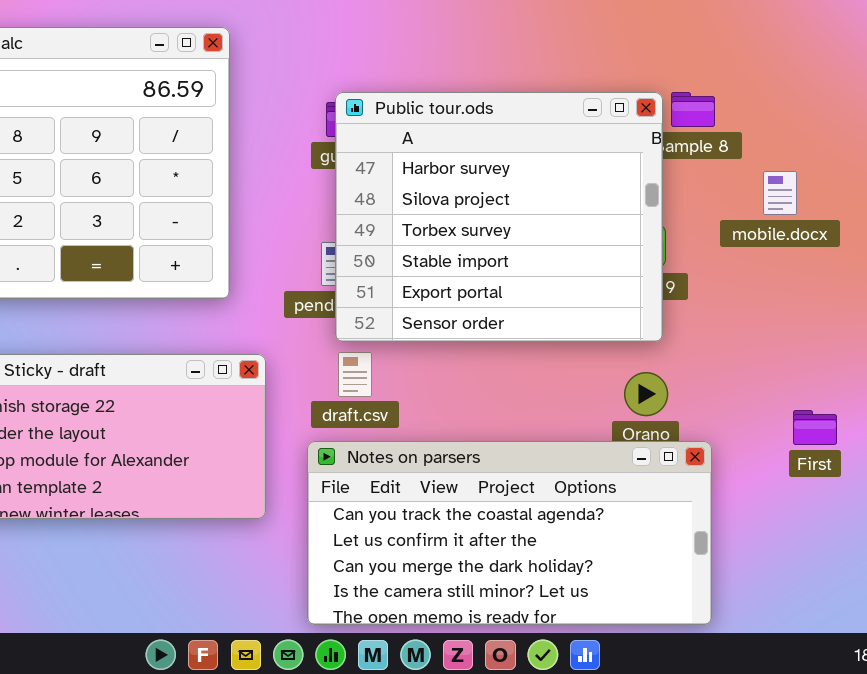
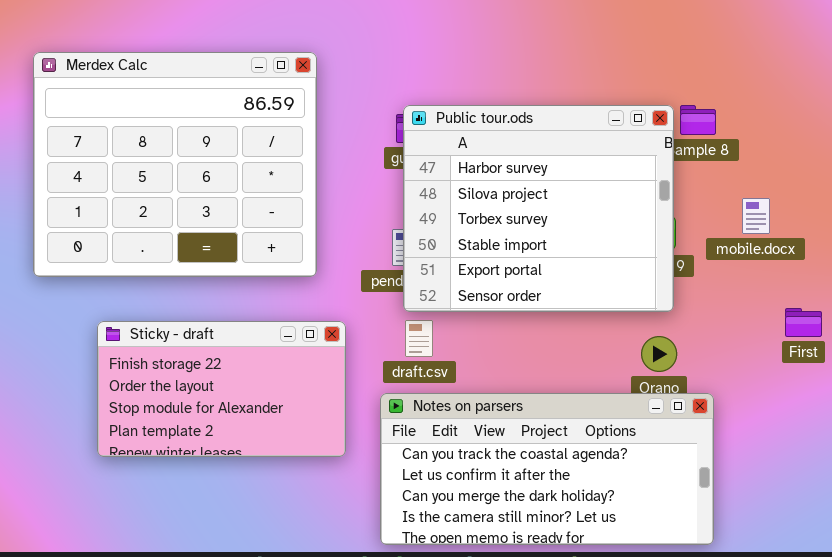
mobile.docx: [763,171,797,215] -> [742,198,770,234], moved
First: [793,410,837,445] -> [785,308,822,337], moved

